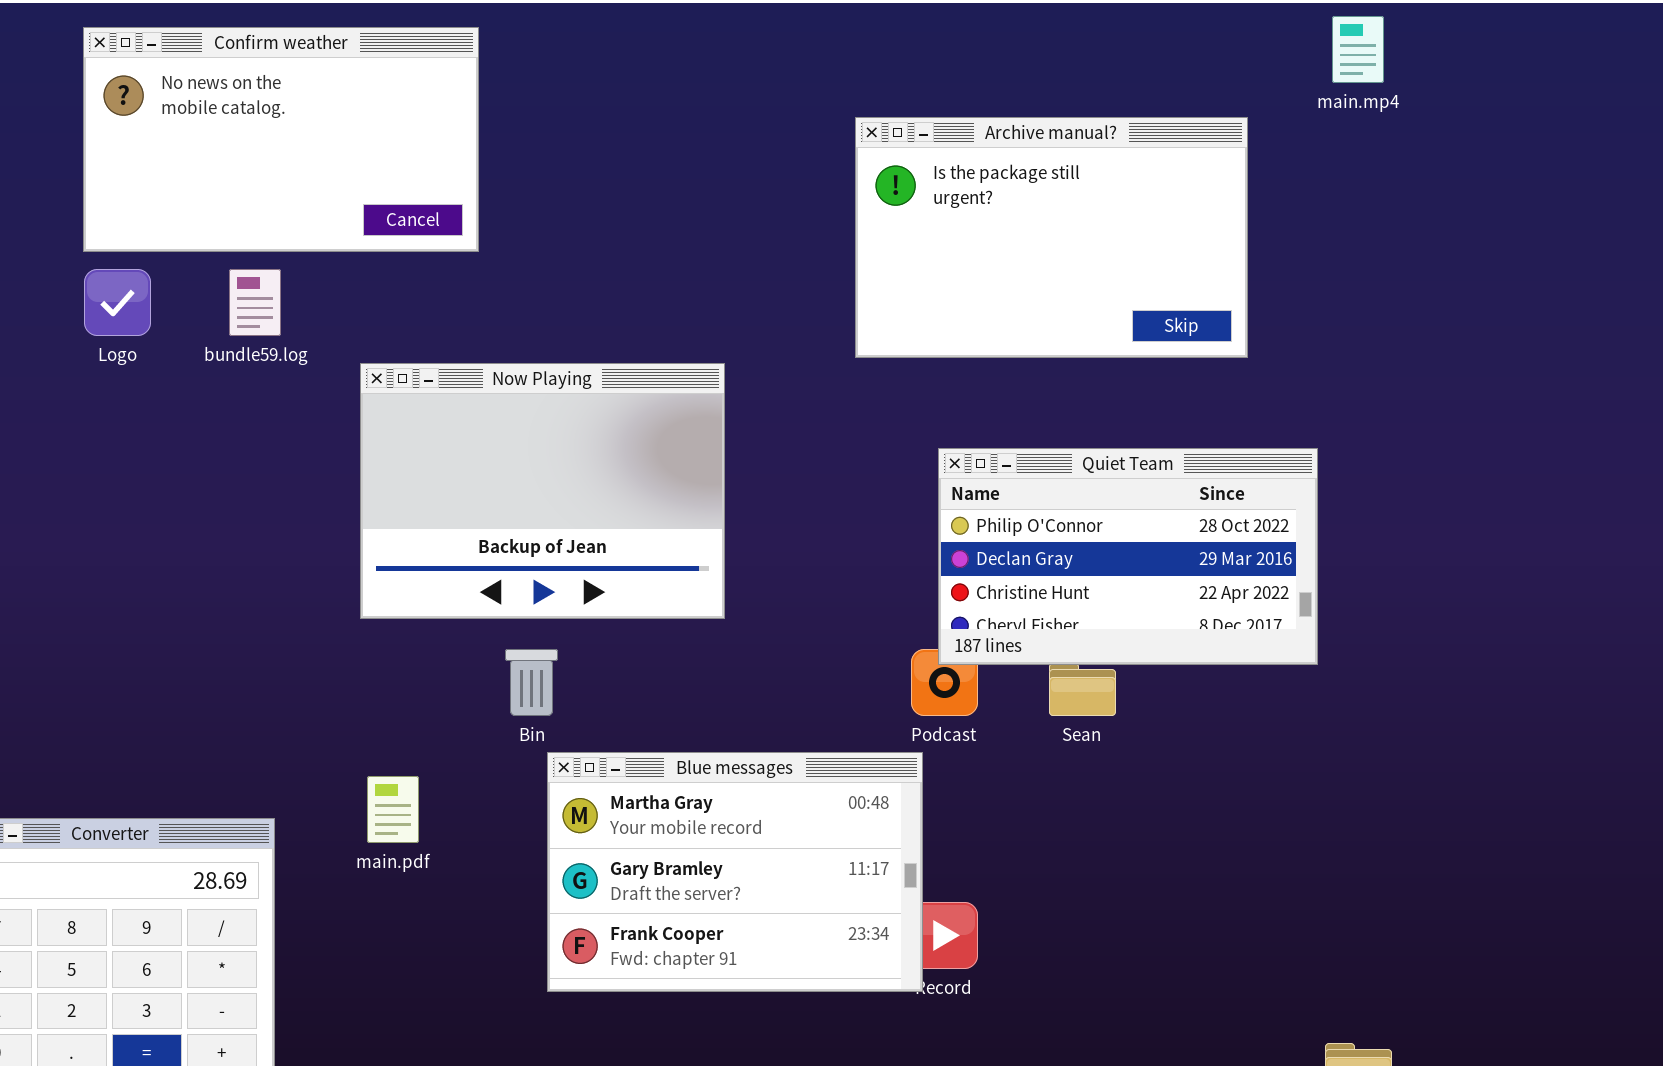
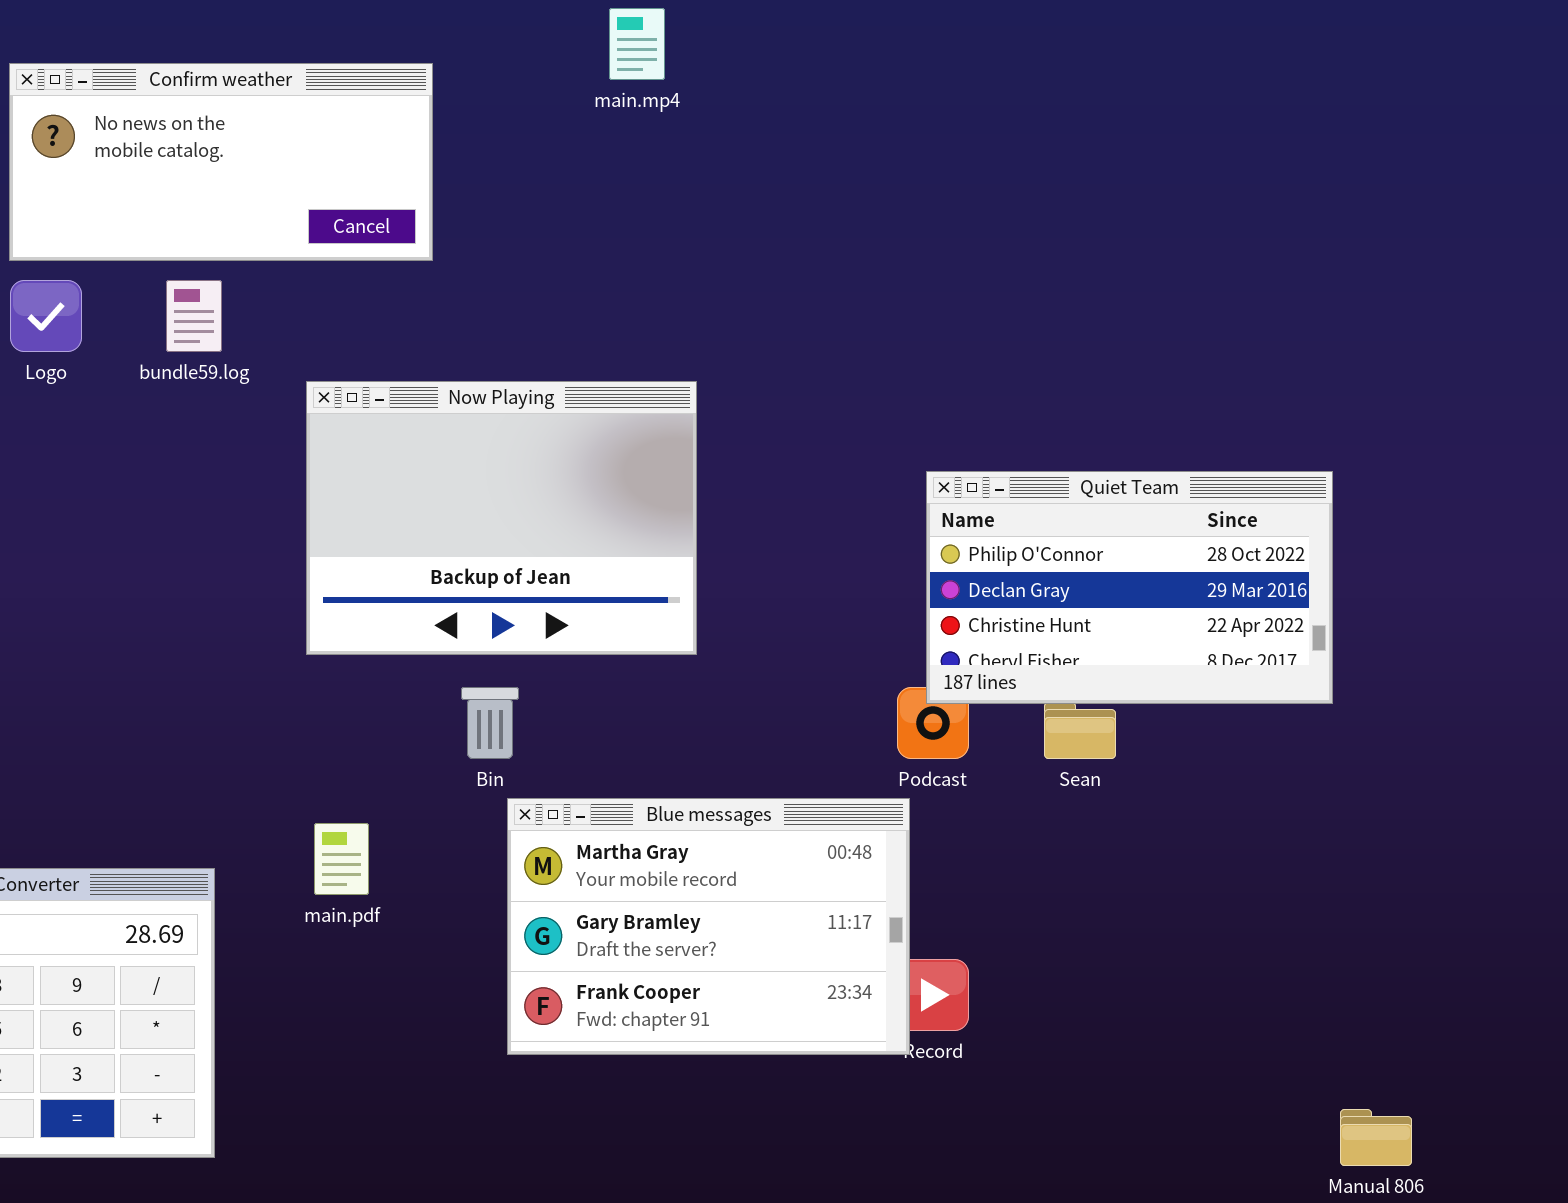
main.mp4: [1332,16,1384,83] -> [609,8,665,80], moved
Confirm weather: [83,27,479,252] -> [9,63,433,261], resized
Archive manual?: [855,117,1248,358] -> none, closed

